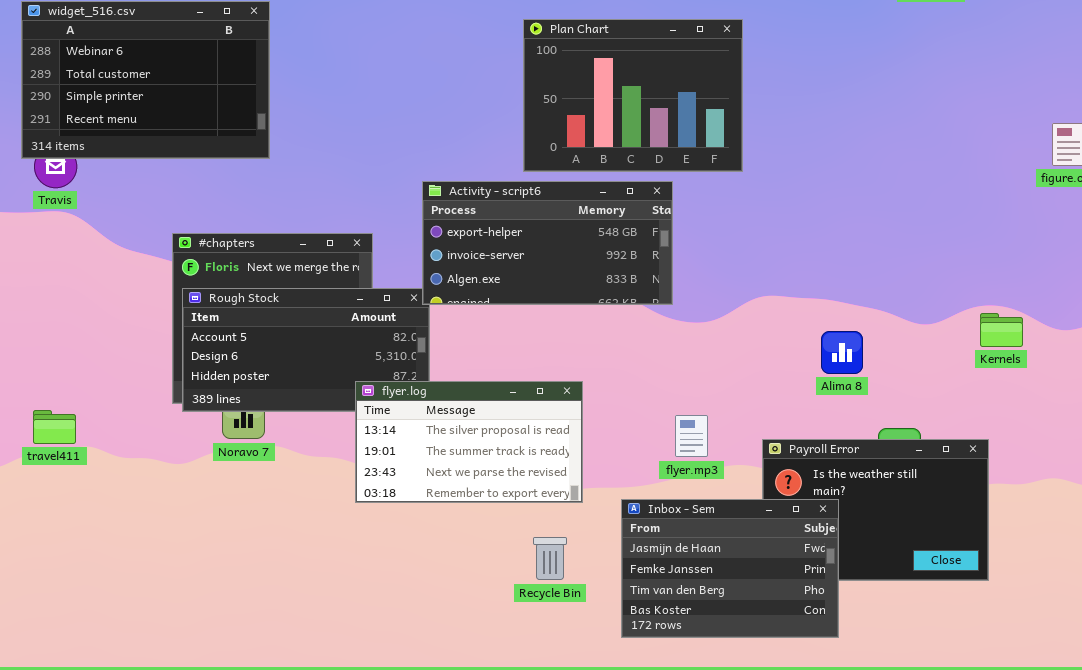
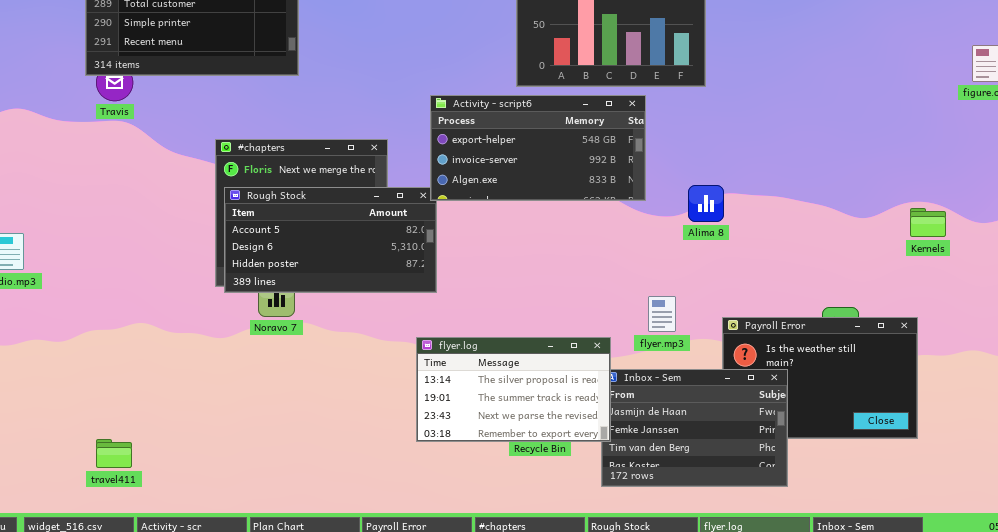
Alima 8: [821,331,863,374] -> [688,185,724,222], moved
flyer.log: [355,381,583,503] -> [416,337,611,442], moved
travel411: [33,410,76,444] -> [96,439,132,468], moved

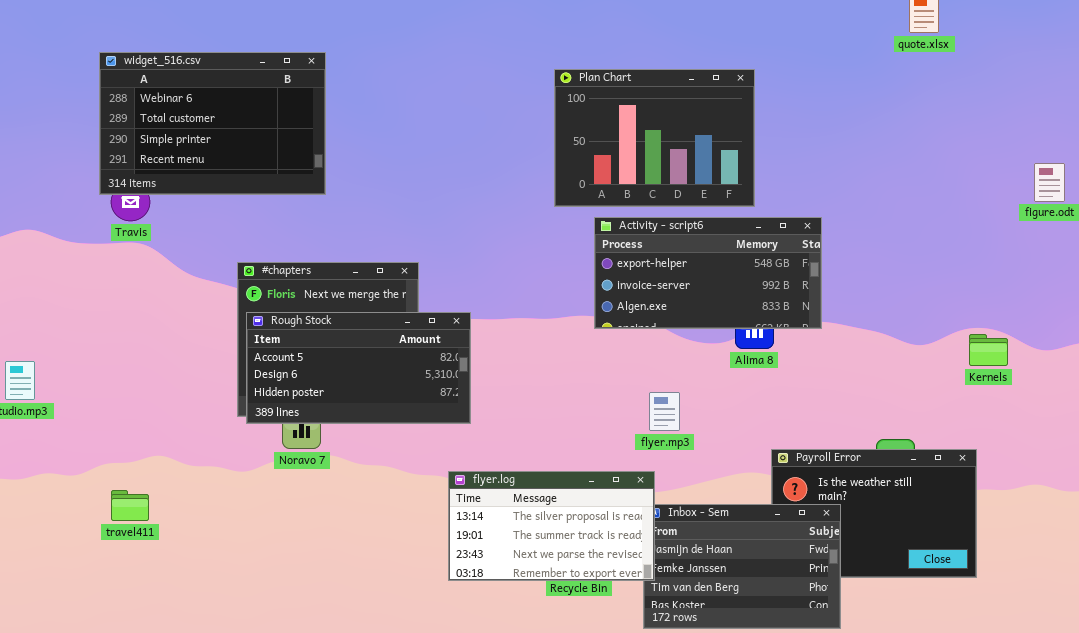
Activity - script6: [430,95,646,201] -> [594,217,822,329], moved
flyer.mp3: [648,296,676,332] -> [649,392,680,431], moved
travel411: [96,439,132,468] -> [111,490,149,521], moved

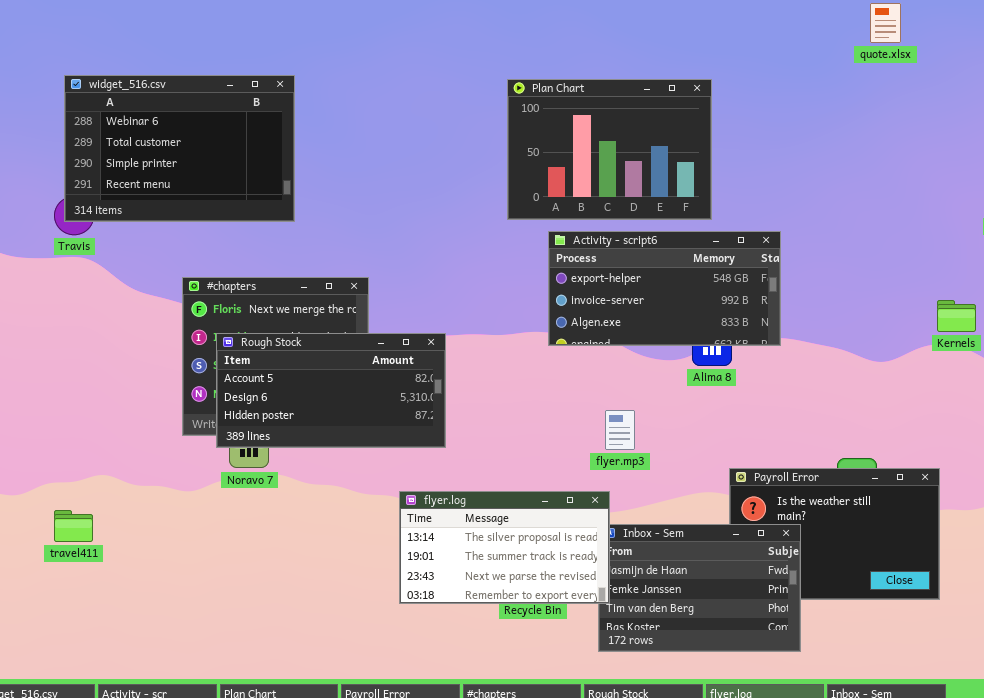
widget_516.csv: [99,52,326,195] -> [64,75,295,222], moved
Rough Stock: [246,312,471,424] -> [216,333,446,448], moved
Kernels: [969,334,1008,366] -> [937,300,976,332], moved

